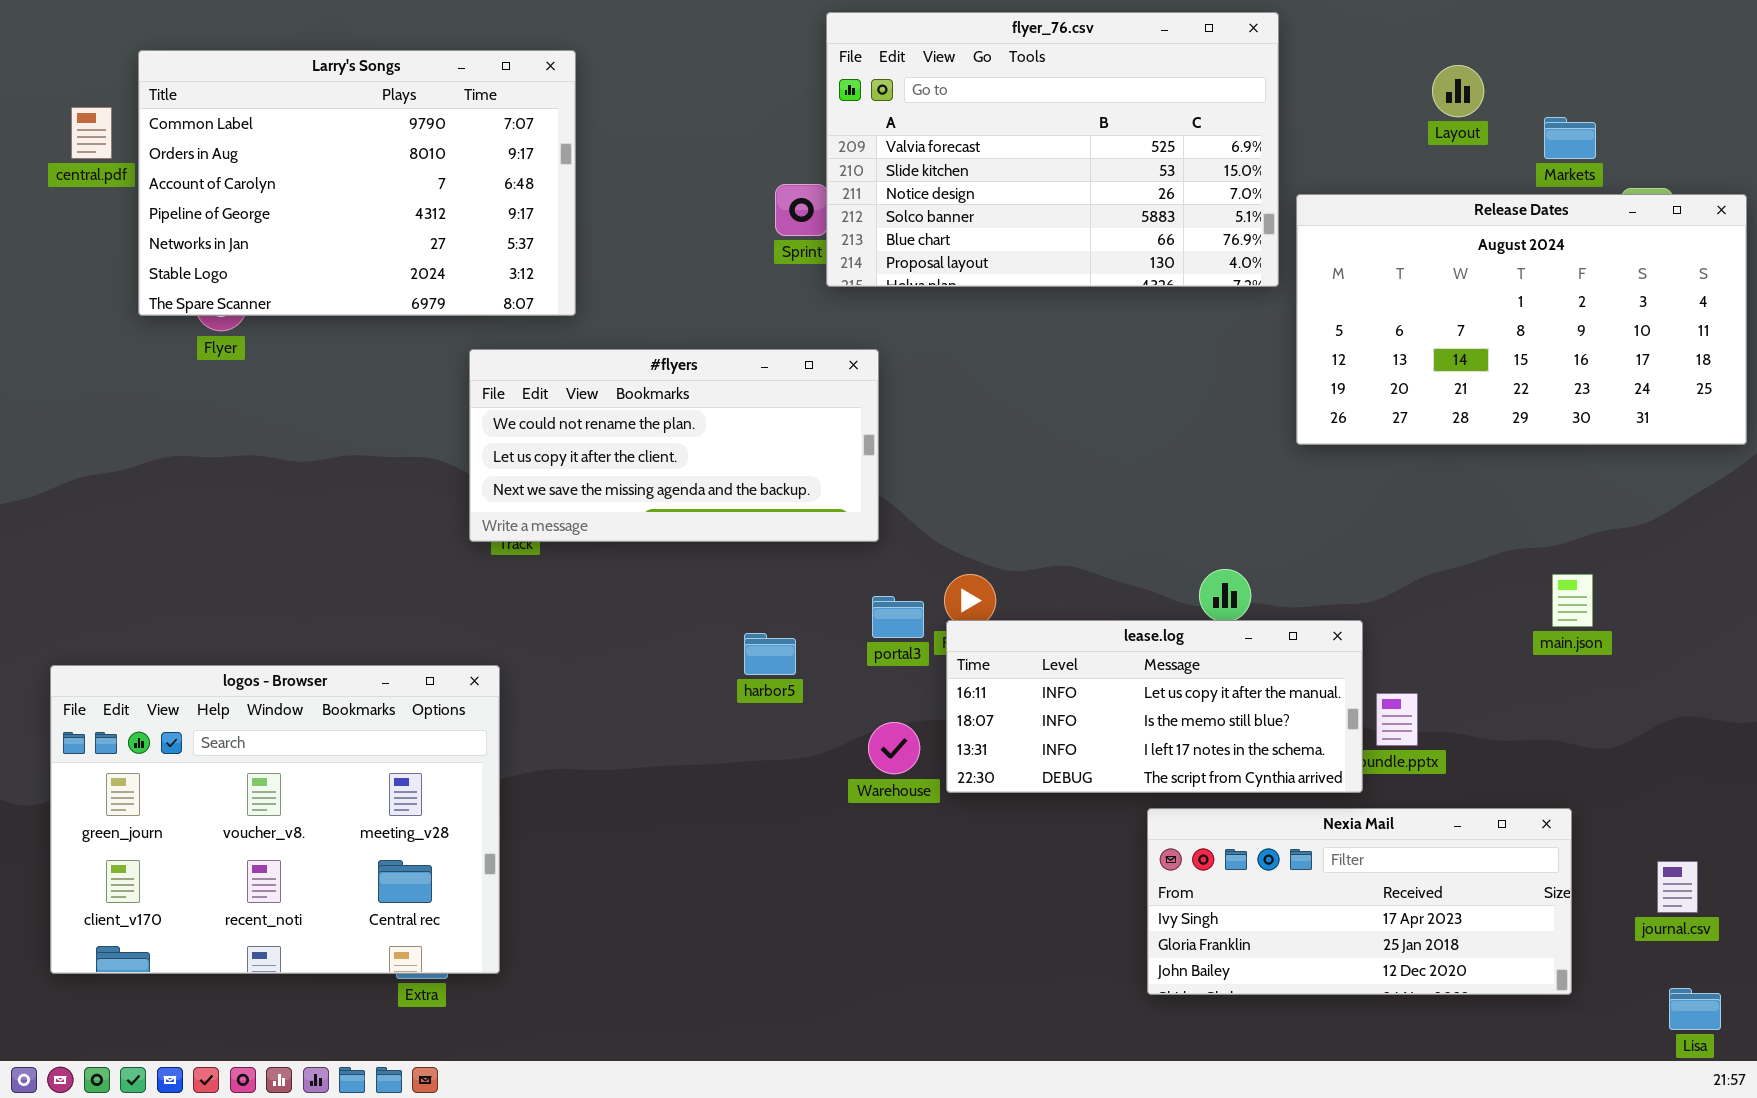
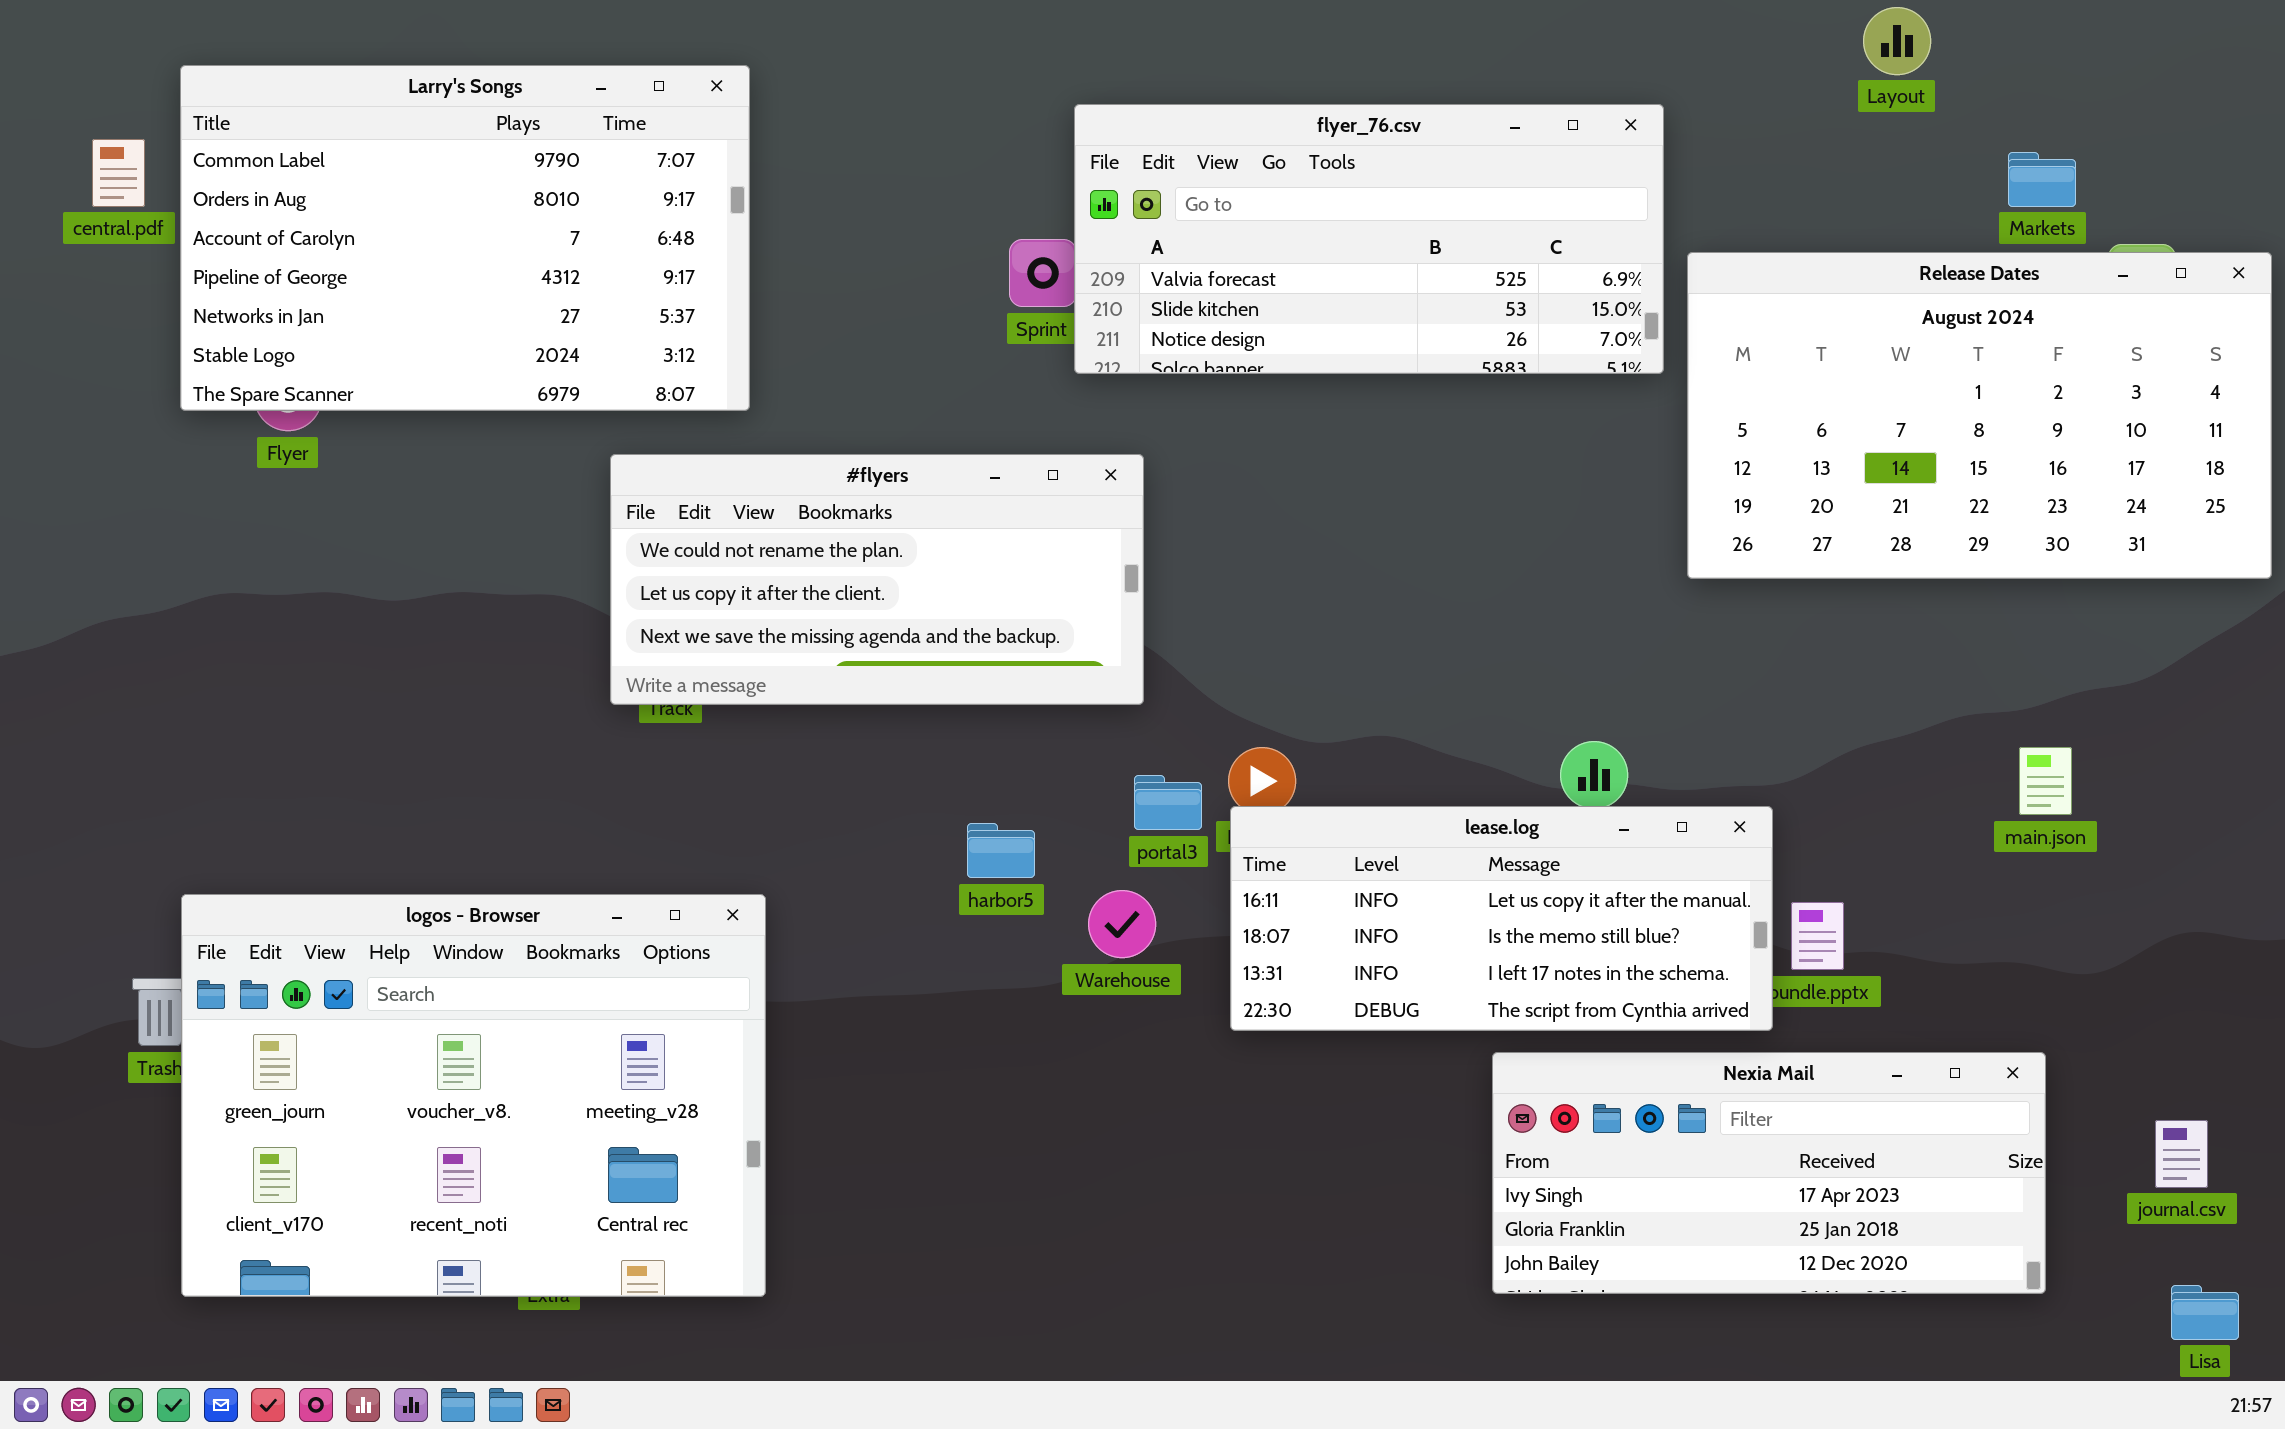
flyer_76.csv: [826,12,1279,287] -> [1074,104,1664,374], resized
Layout: [1432,65,1484,117] -> [1863,7,1931,75], moved
logos - Browser: [50,665,500,974] -> [181,894,766,1297], moved
Warehouse: [868,722,920,774] -> [1088,890,1156,958], moved

